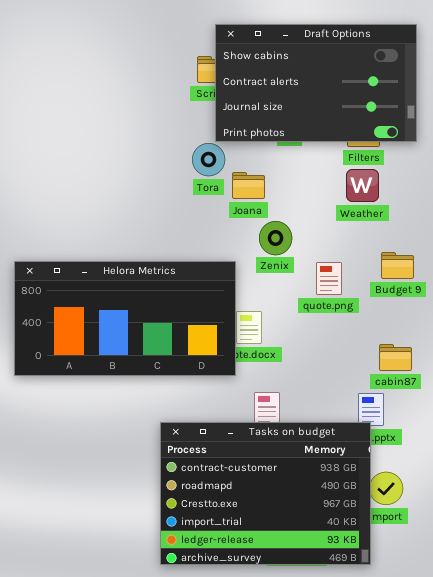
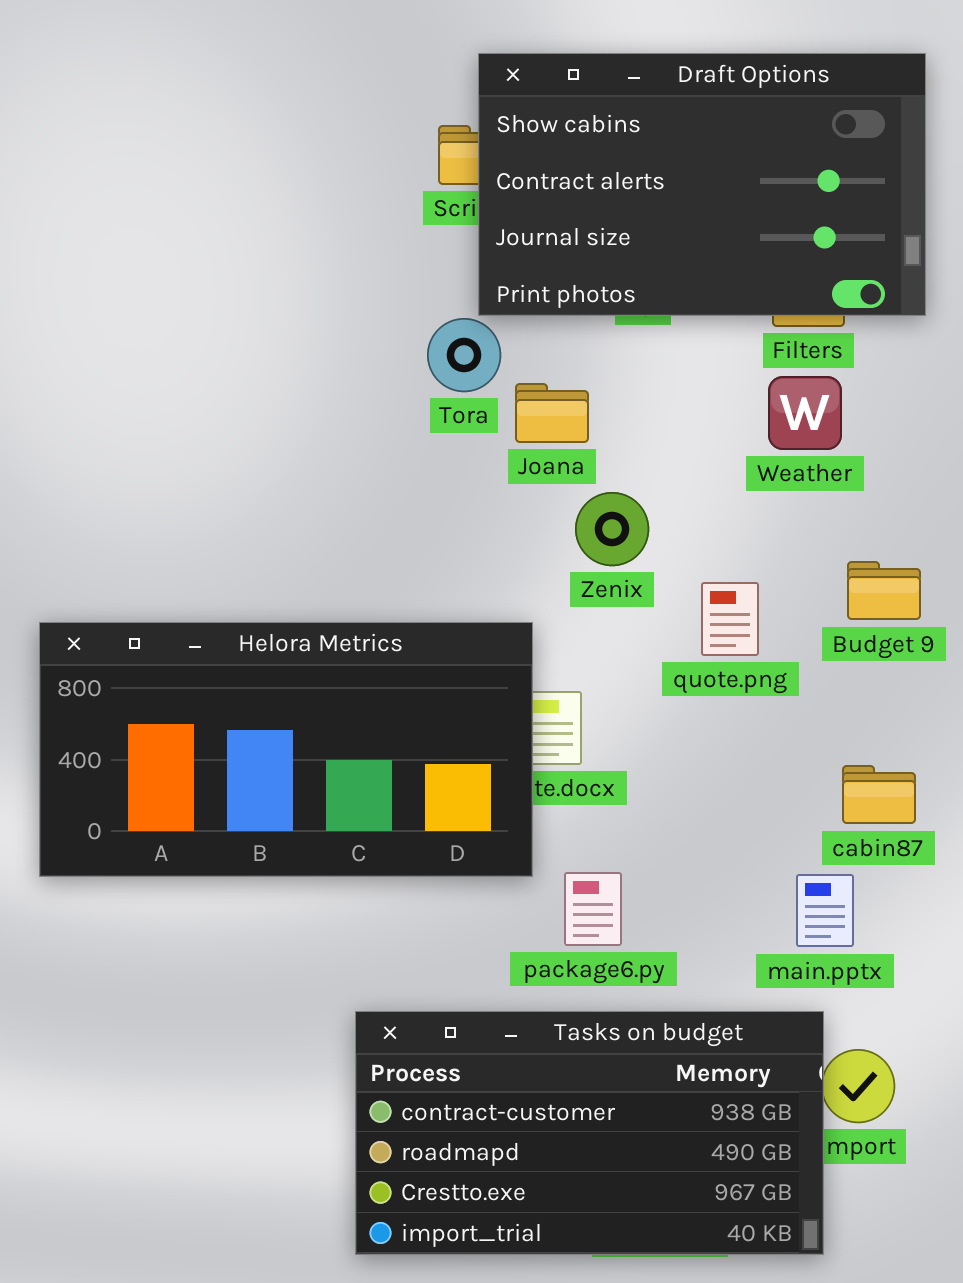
Helora Metrics: [14,261,236,376] -> [39,622,533,877], moved
Tasks on budget: [160,422,371,565] -> [355,1011,824,1255], resized

